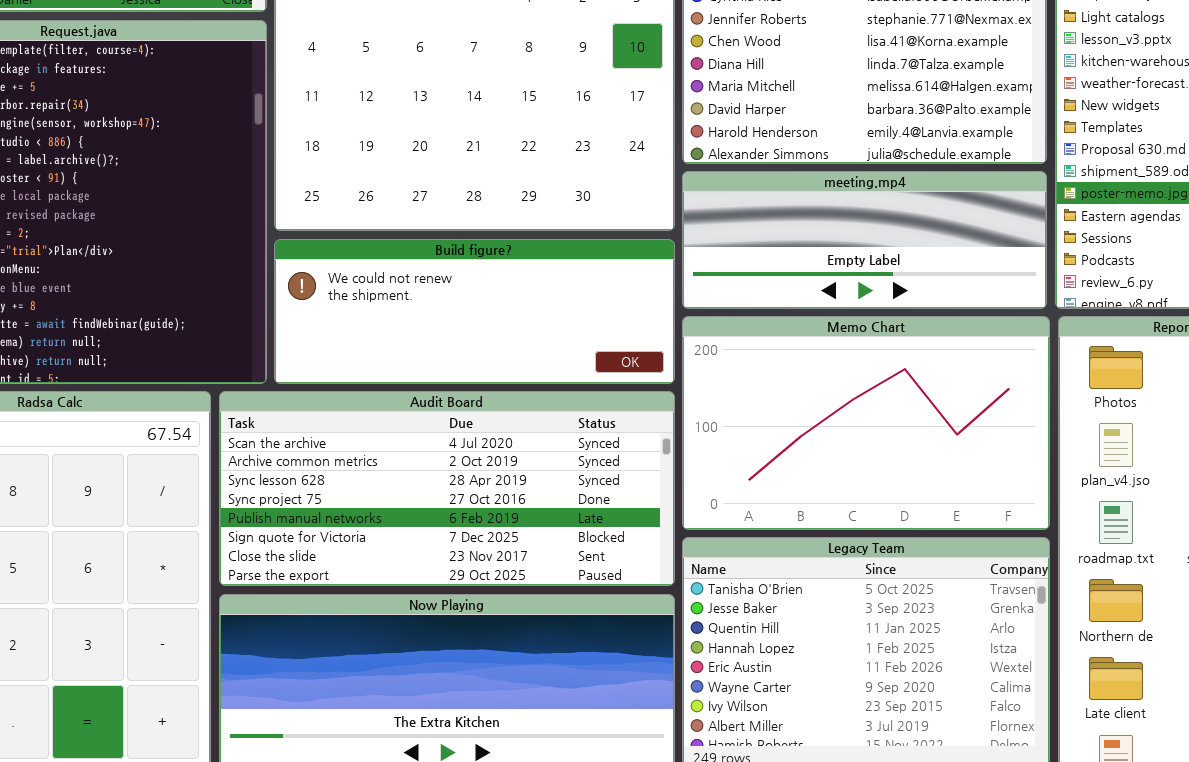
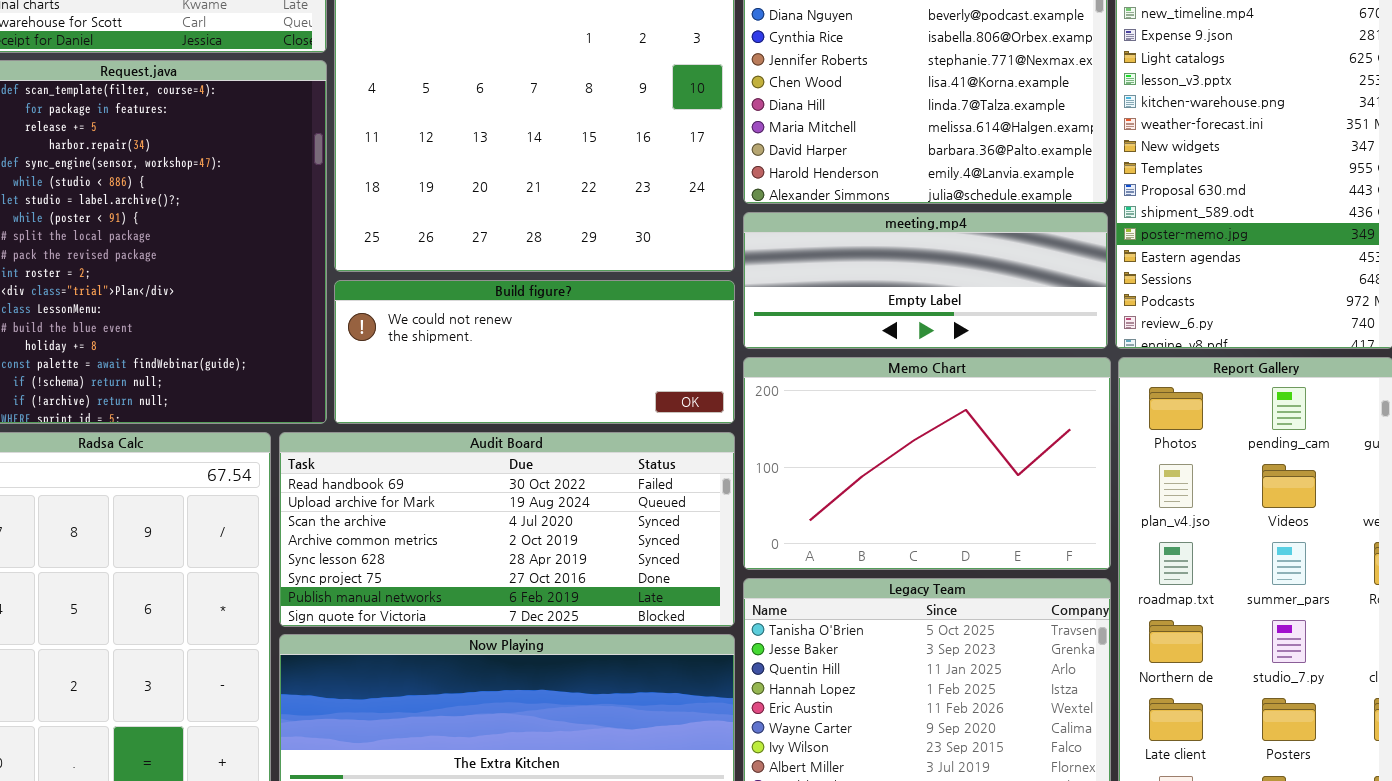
Audit Board: [219,391,675,586] -> [279,432,735,627], scrolled up 2 rows

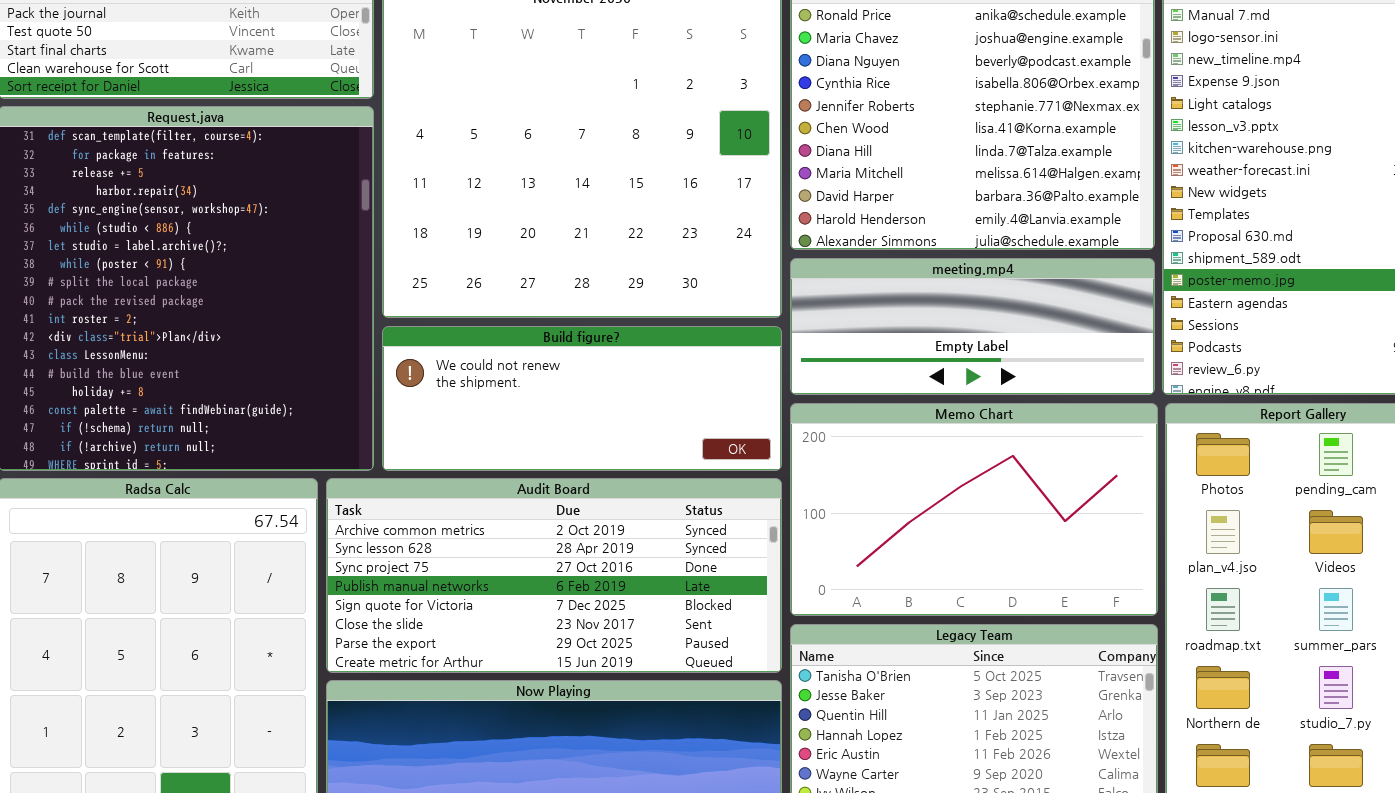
Audit Board: [279,432,735,627] -> [326,478,782,673], scrolled down 3 rows

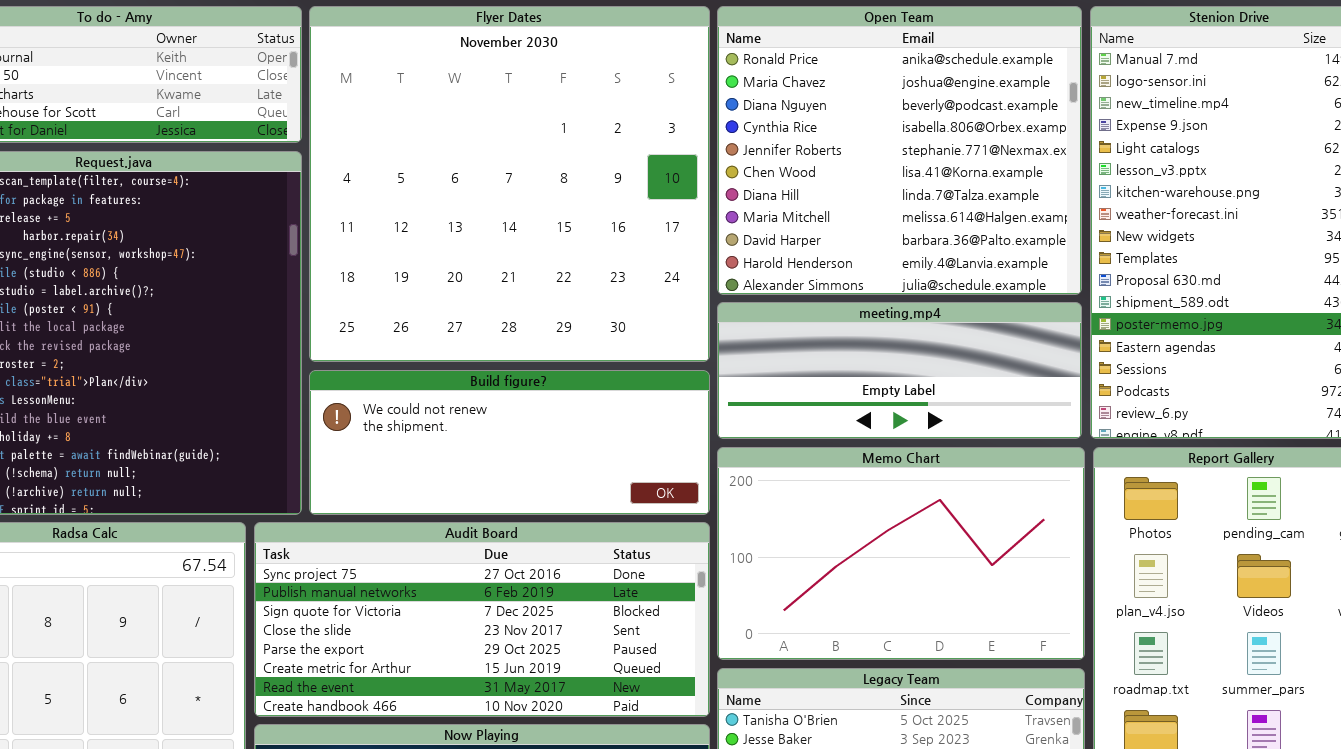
Audit Board: [326,478,782,673] -> [254,522,710,717], scrolled down 2 rows

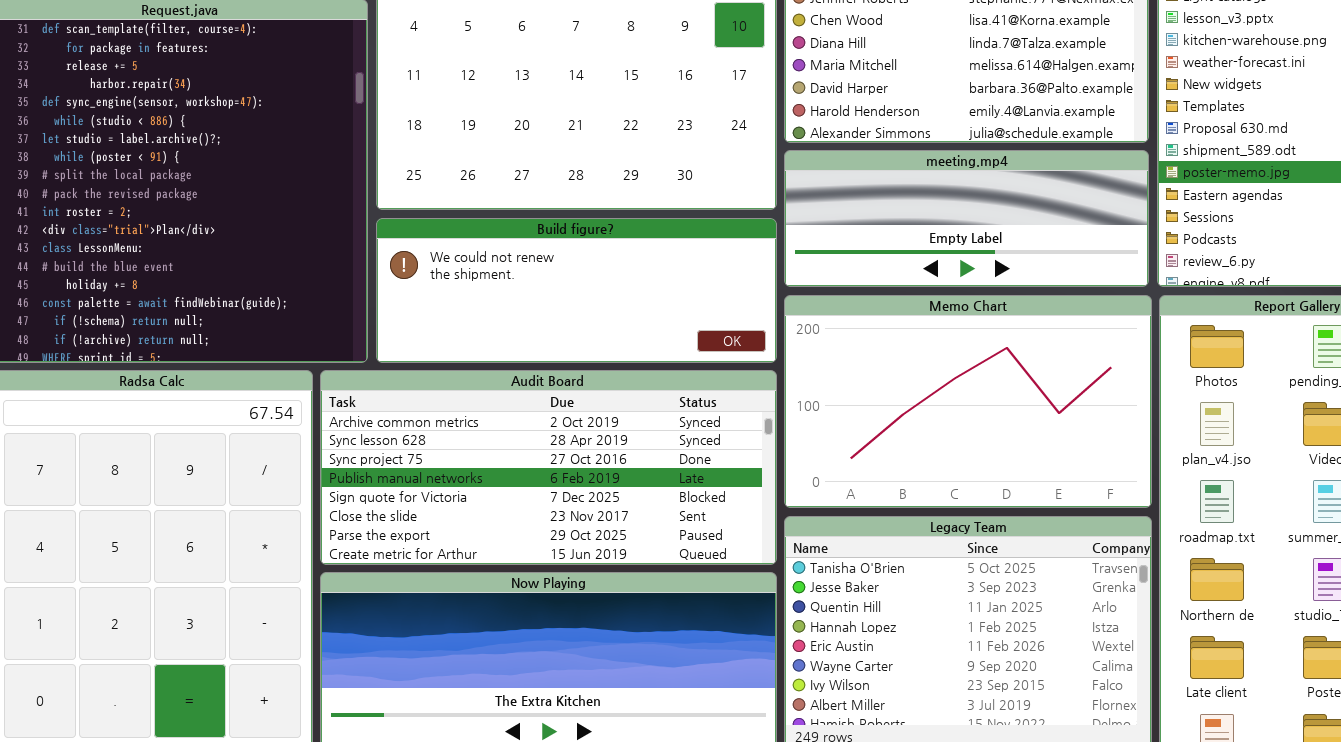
Audit Board: [254,522,710,717] -> [320,370,777,565], scrolled up 2 rows

